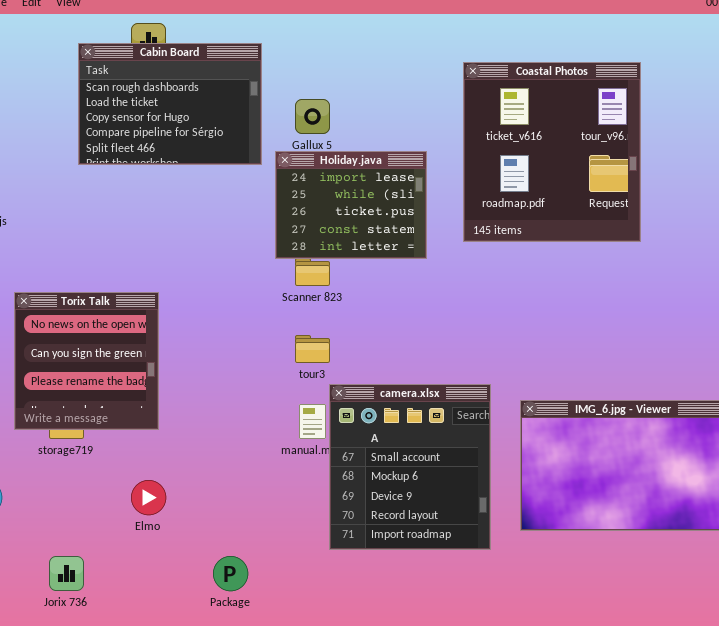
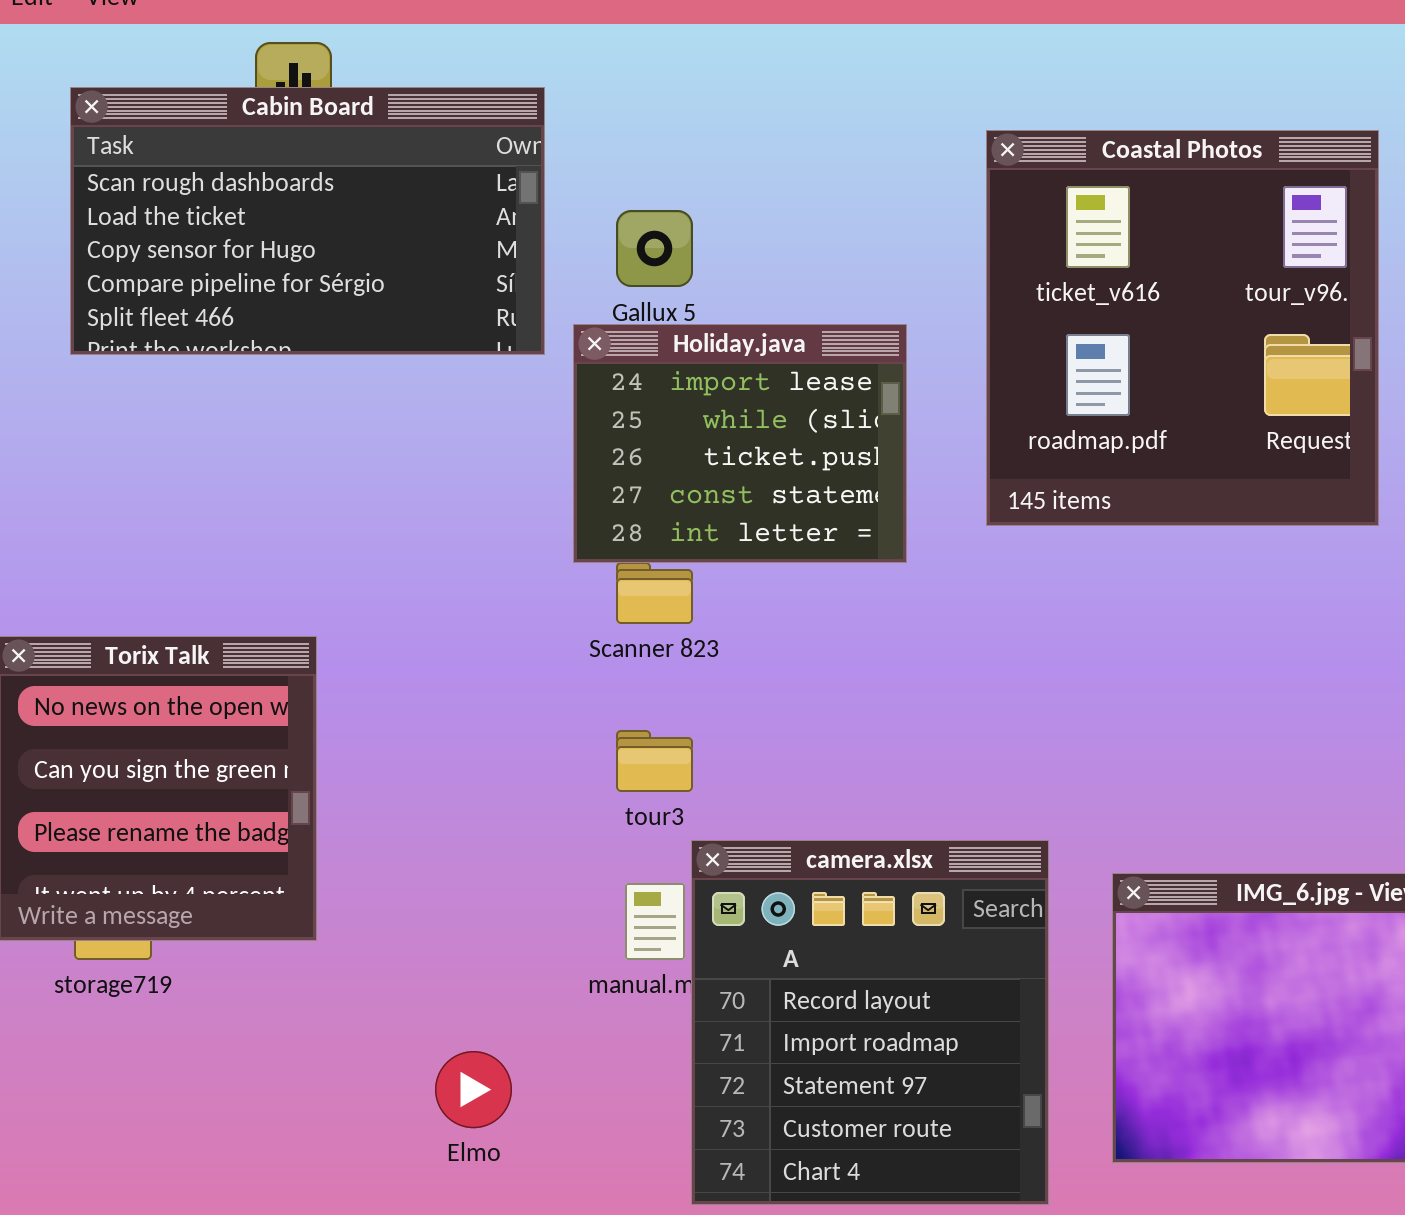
Cabin Board: [78,43,262,165] -> [70,87,545,355], resized
camera.xlsx: [329,384,491,550] -> [691,840,1049,1205], scrolled down 3 rows
Elmo: [131,480,166,515] -> [435,1051,512,1128], moved

